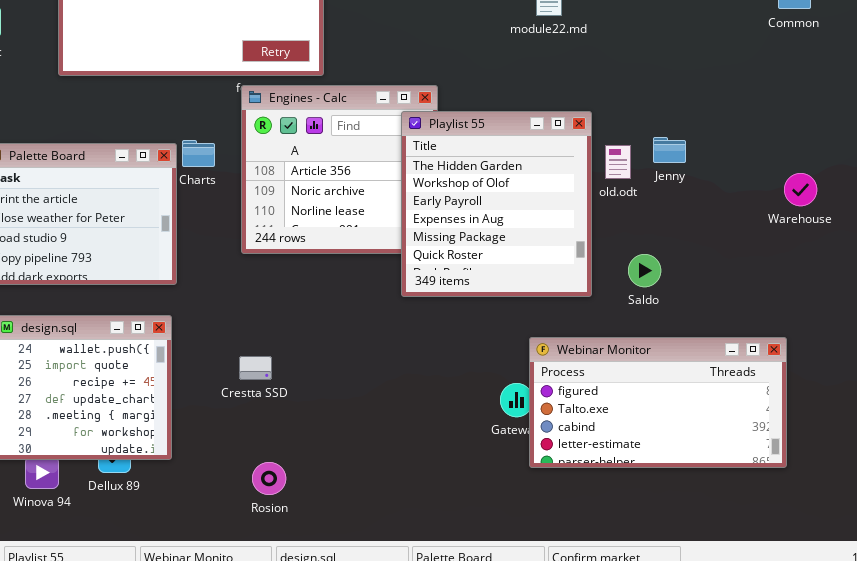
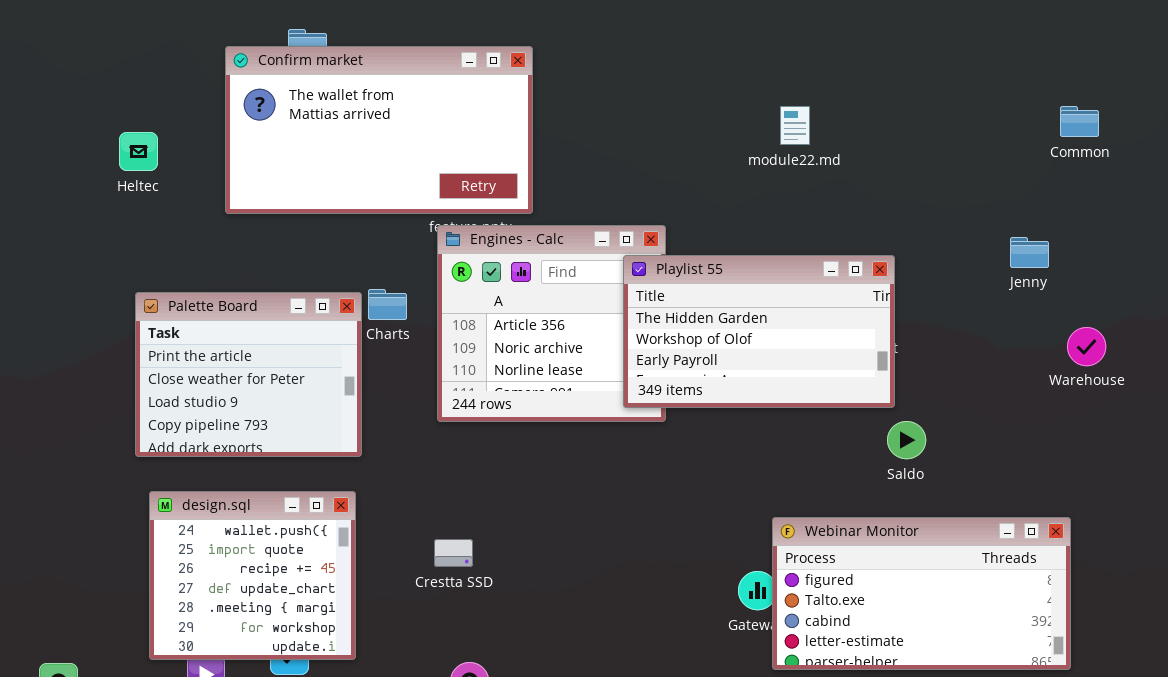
Playlist 55: [401,111,592,297] -> [623,255,895,408], resized
Jenny: [653,137,686,163] -> [1010,237,1049,268], moved

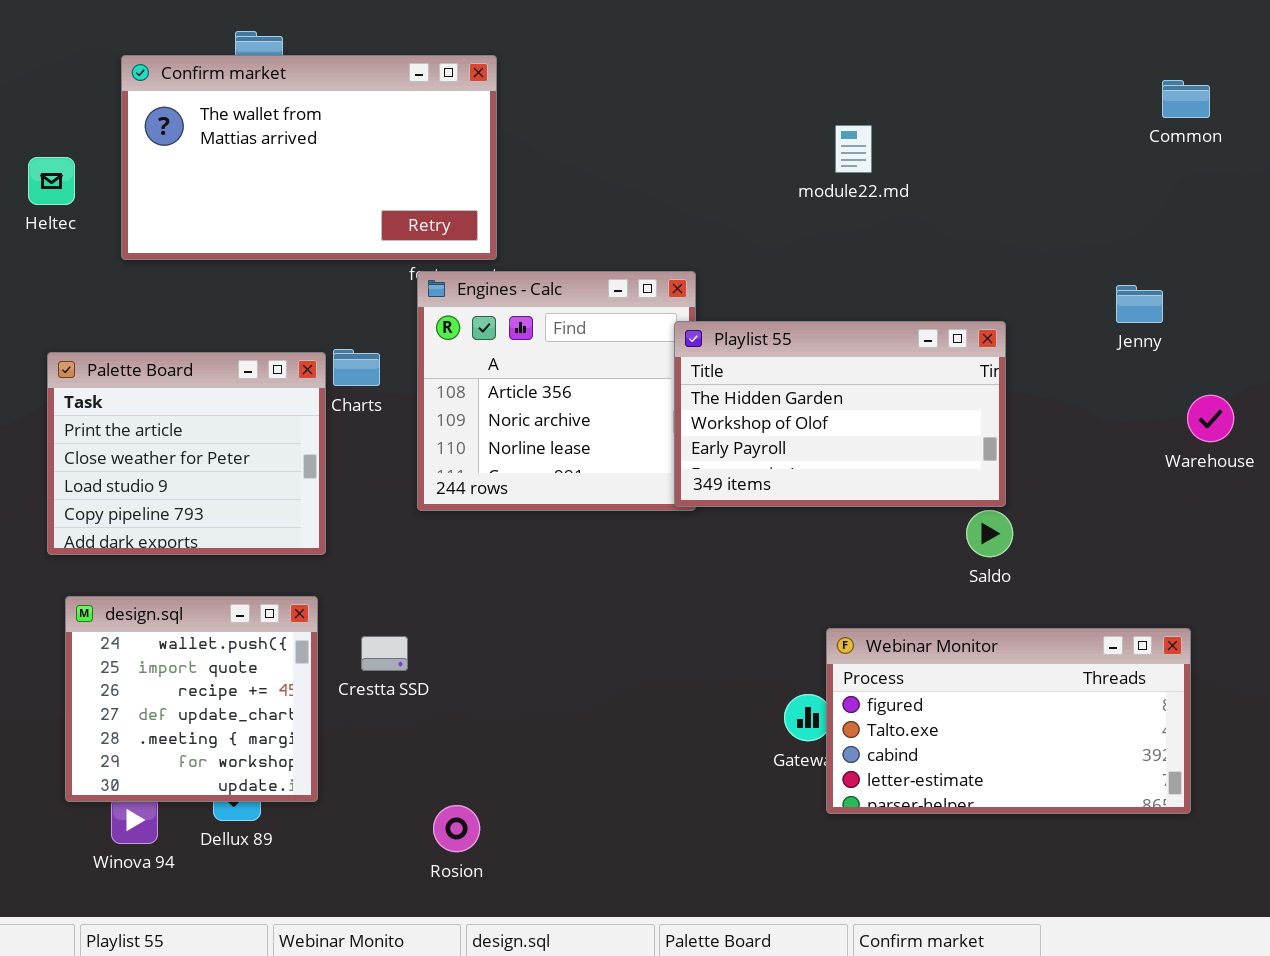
Confirm market: [225,46,533,214] -> [121,55,497,260], moved
Common: [1060,106,1099,137] -> [1162,80,1210,118], moved
Playlist 55: [623,255,895,408] -> [674,321,1006,507], moved
Crestta SSD: [434,539,473,567] -> [361,636,408,671], moved

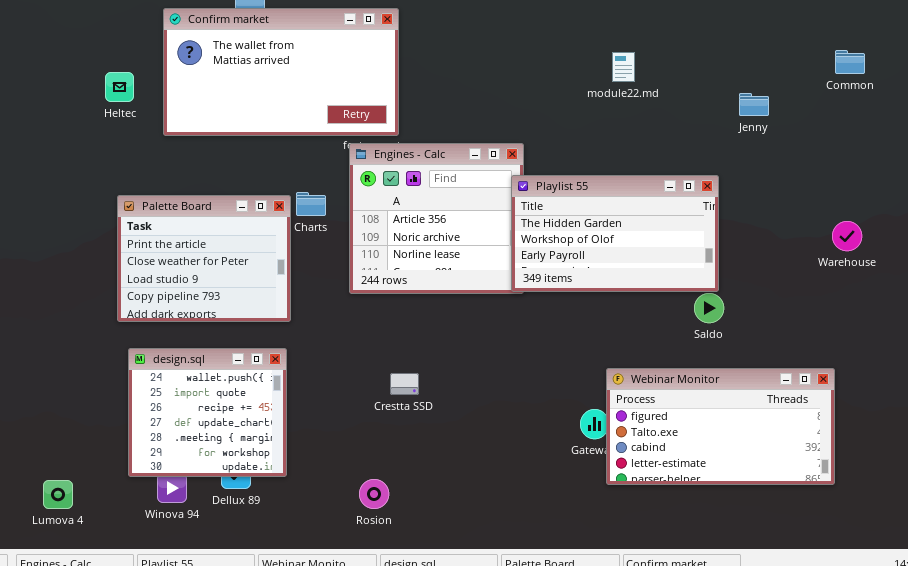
Common: [1162,80,1210,118] -> [835,50,865,74], moved
Jenny: [1116,285,1163,323] -> [739,93,769,116], moved
Crestta SSD: [361,636,408,671] -> [390,373,419,395], moved

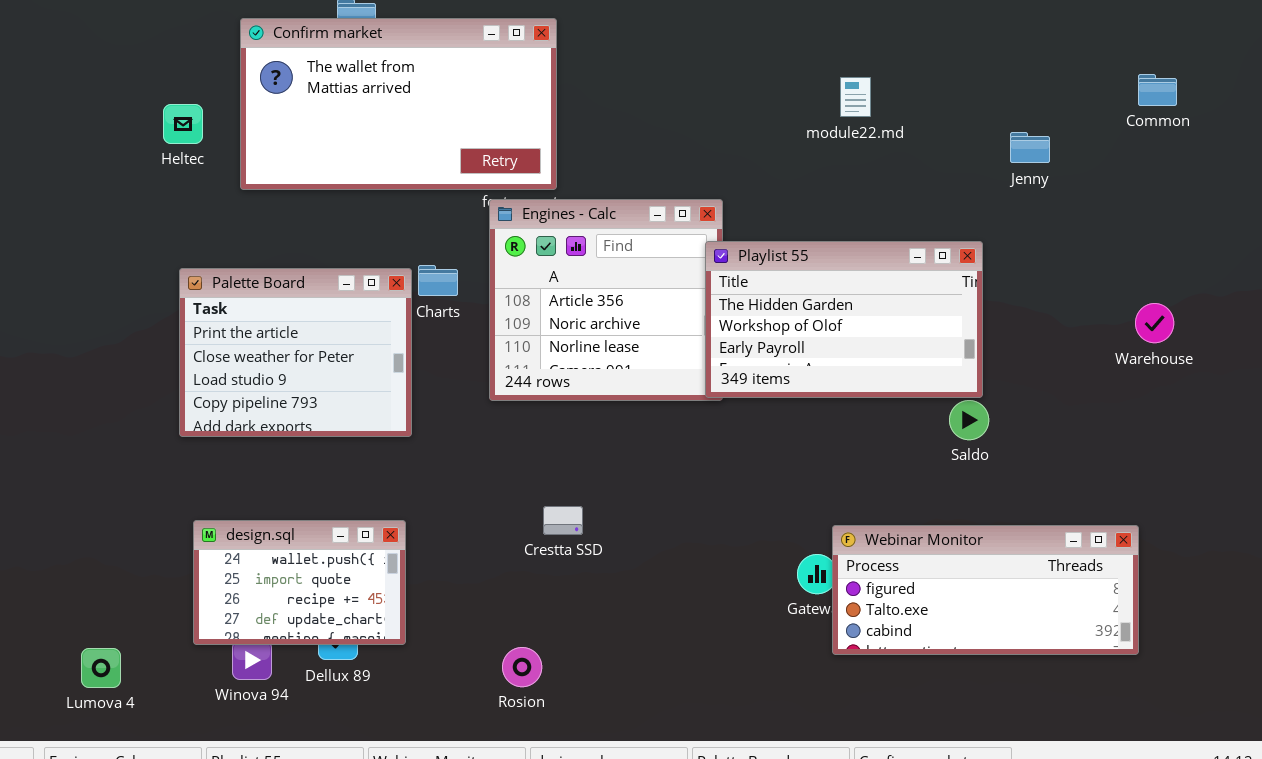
design.sql: [128,348,287,477] -> [193,520,406,645], resized
Webinar Monitor: [606,368,835,485] -> [832,525,1139,655], resized

